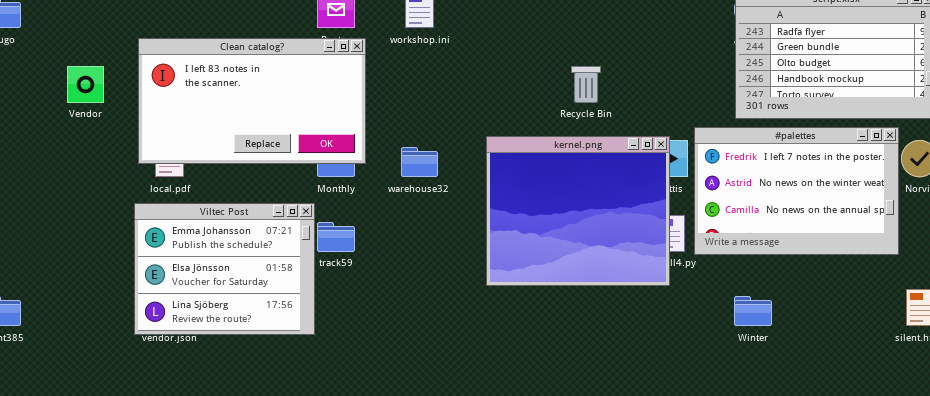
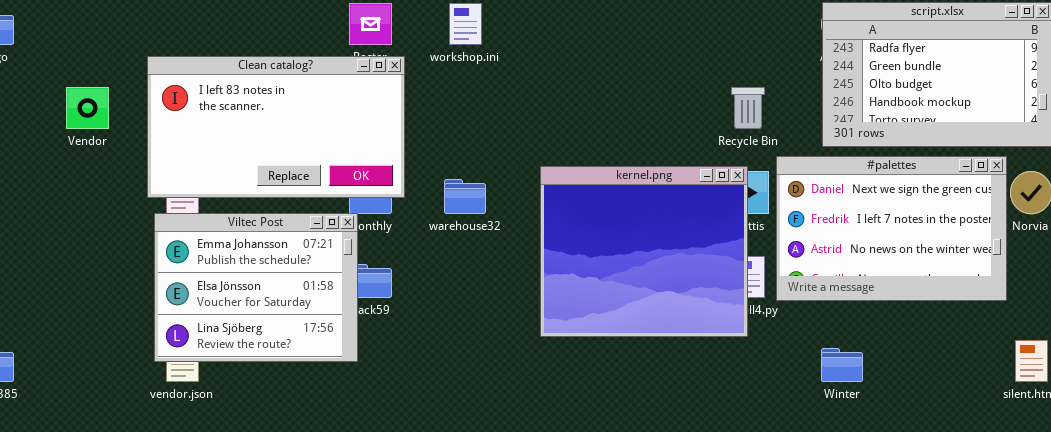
Recycle Bin: [571,66,601,103] -> [731,87,765,129], moved
#palettes: [694,127,899,255] -> [776,156,1007,301], scrolled up 1 row
Viltec Post: [134,203,315,335] -> [154,213,358,362], moved

